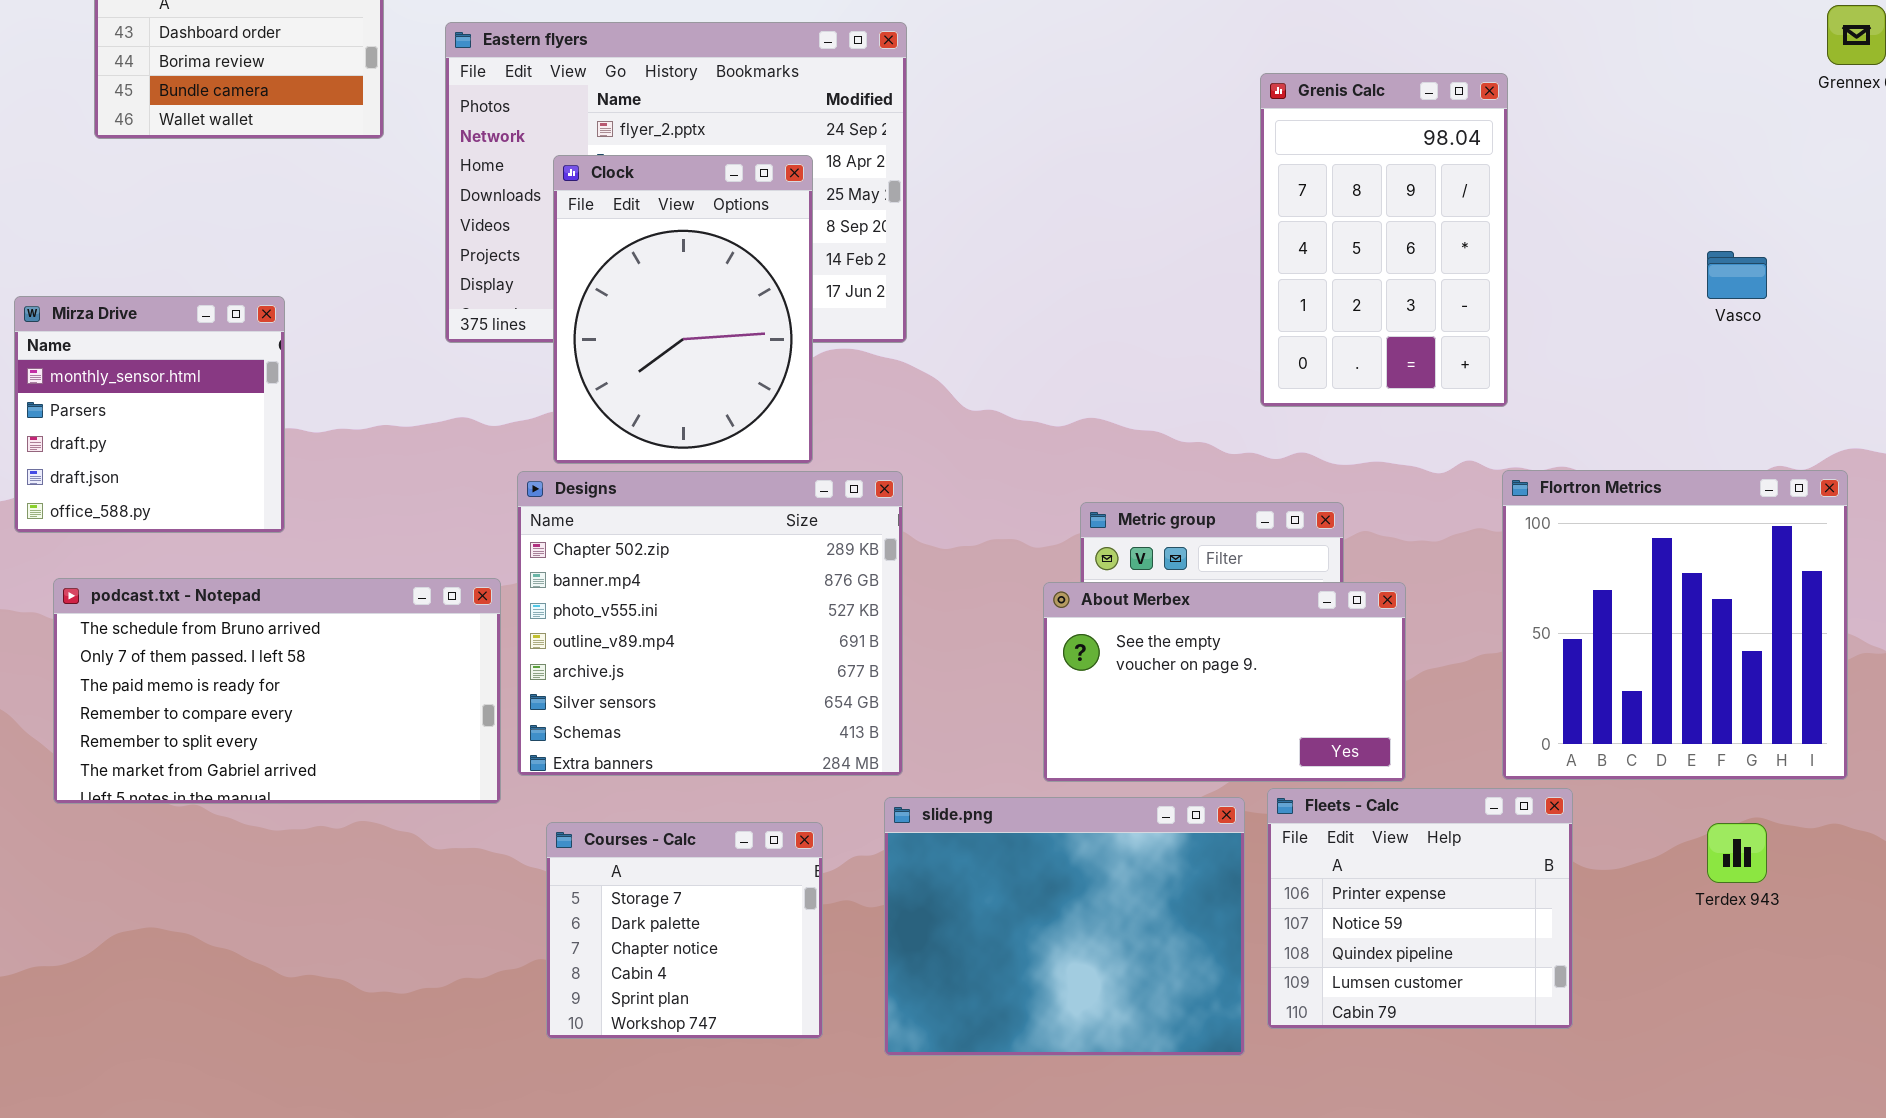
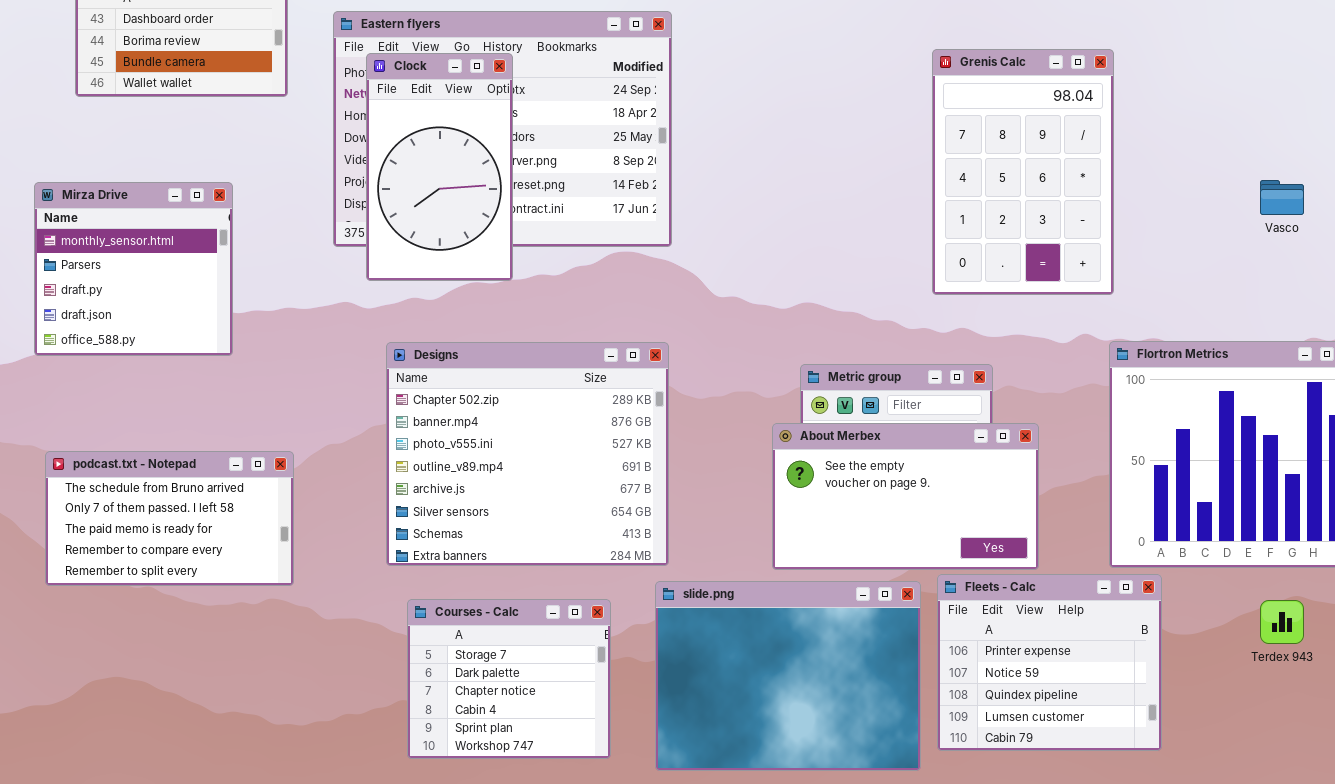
Clock: [553,155,813,464] -> [366,53,513,281], moved, resized
Mirza Drive: [14,296,285,533] -> [34,182,233,356], moved
podcast.txt - Notepad: [53,578,501,804] -> [45,451,294,586], resized

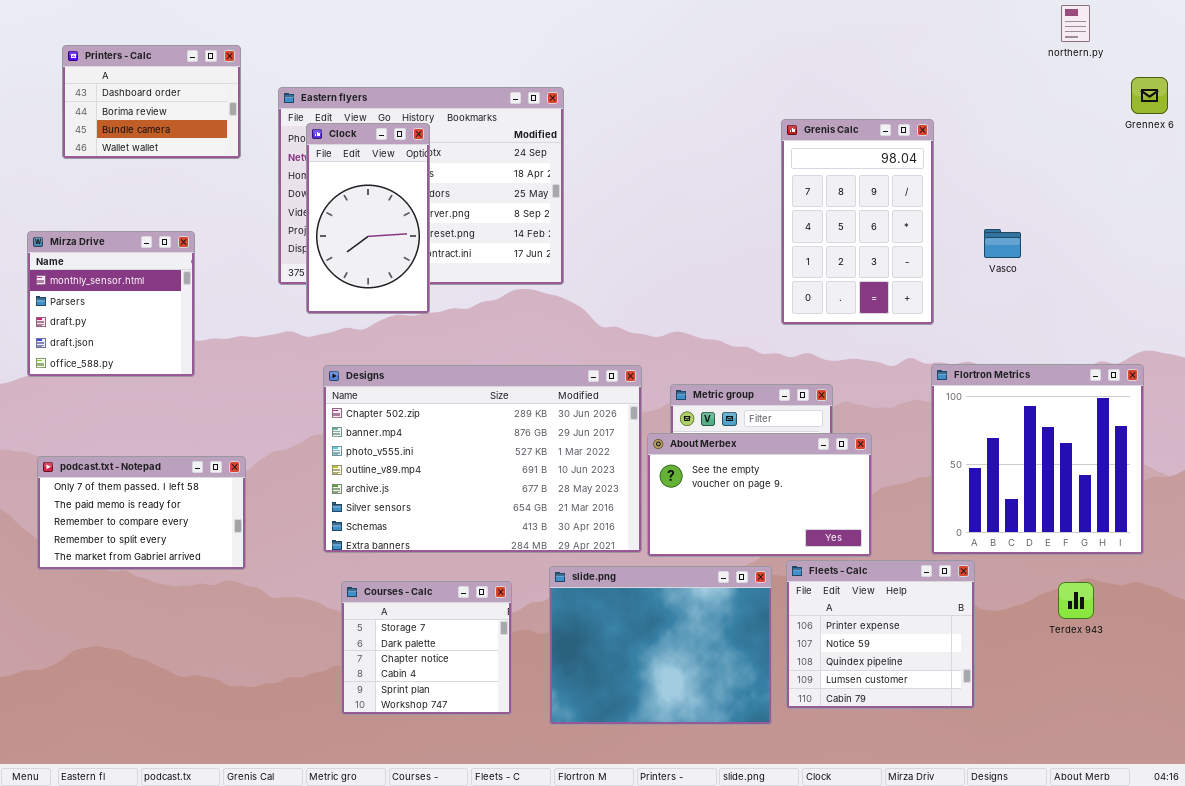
Vasco: [1260,180,1304,215] -> [984,229,1021,258], moved
Designs: [386,342,669,566] -> [323,365,642,553], resized
podcast.txt - Notepad: [45,451,294,586] -> [37,456,246,570], scrolled down 1 row

